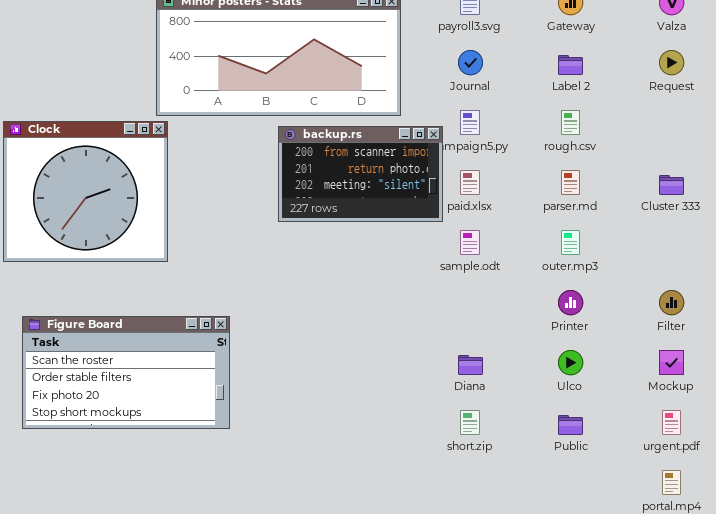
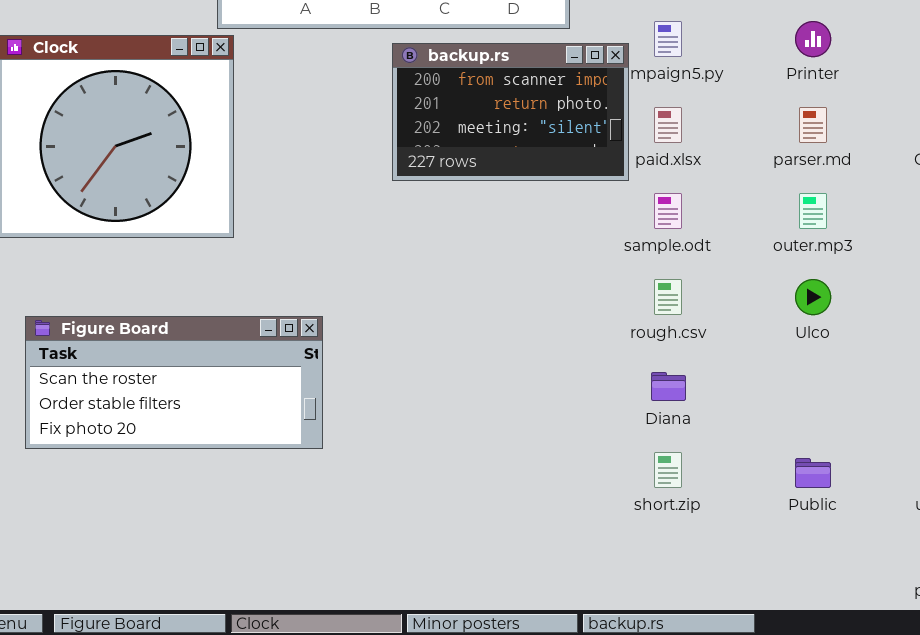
rough.csv: [561,110,580,135] -> [654,279,682,315], moved
Printer: [558,290,583,315] -> [795,21,831,57], moved
Figure Board: [22,316,230,429] -> [25,316,323,449], resized
Ulco: [558,350,583,375] -> [795,279,831,315], moved

